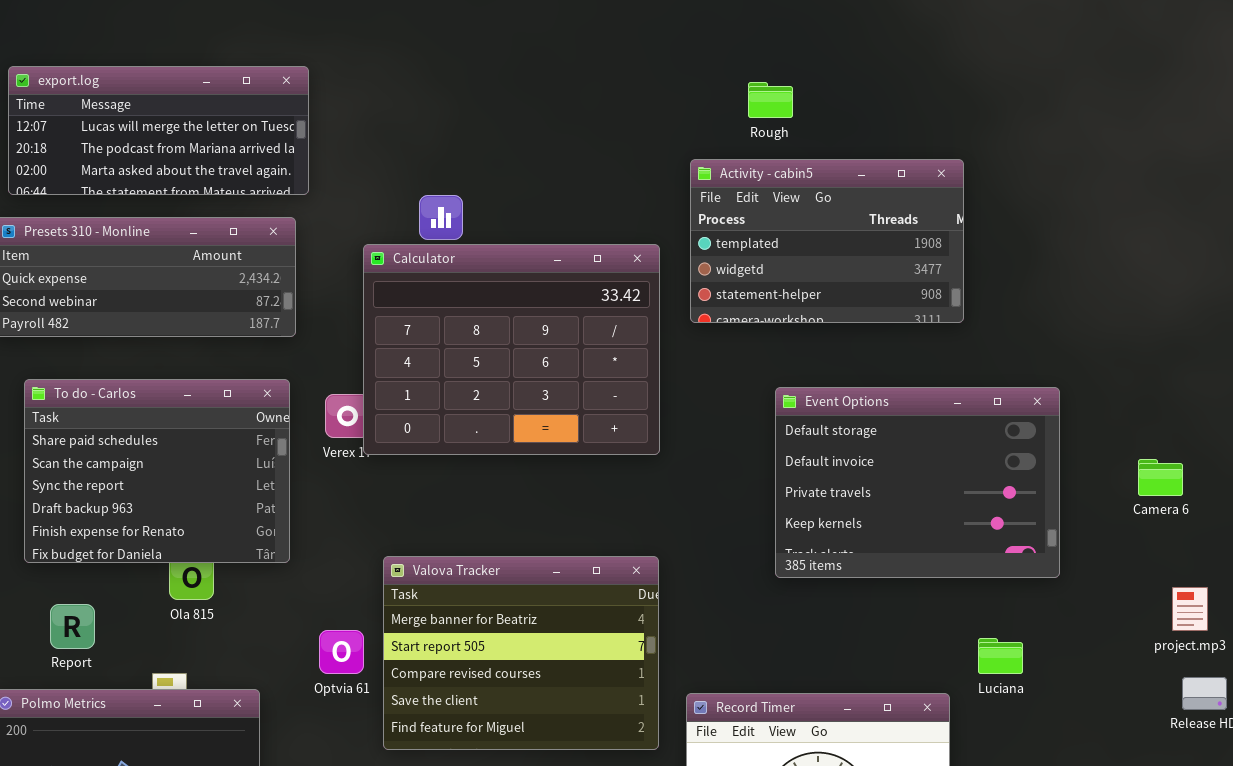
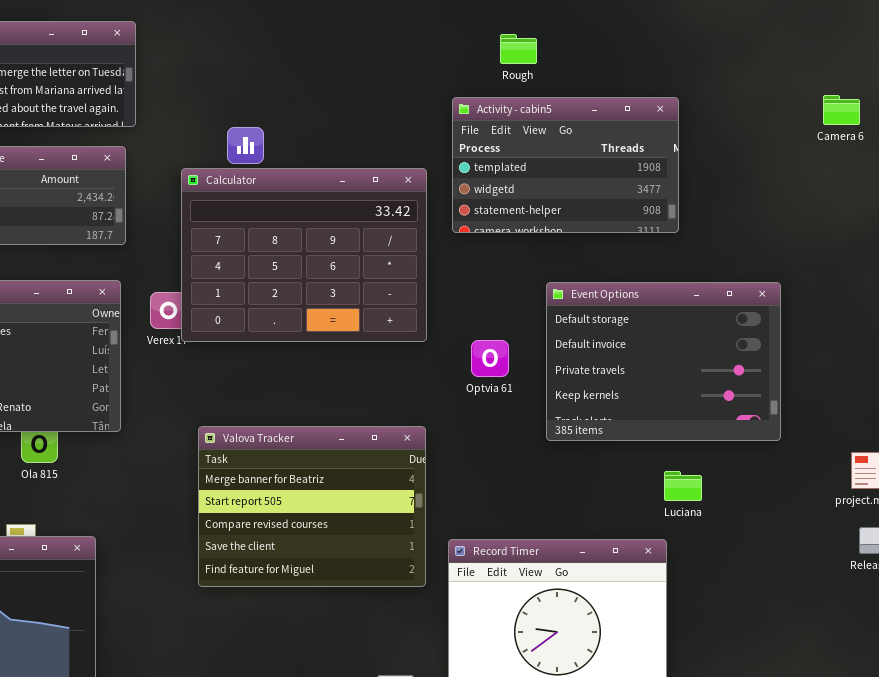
Event Options: [775,387,1060,578] -> [546,282,781,441], moved
Camera 6: [1138,459,1183,496] -> [823,95,860,125], moved
Optvia 61: [319,630,364,674] -> [471,340,509,377], moved
Luciana: [978,638,1023,674] -> [664,471,702,501], moved

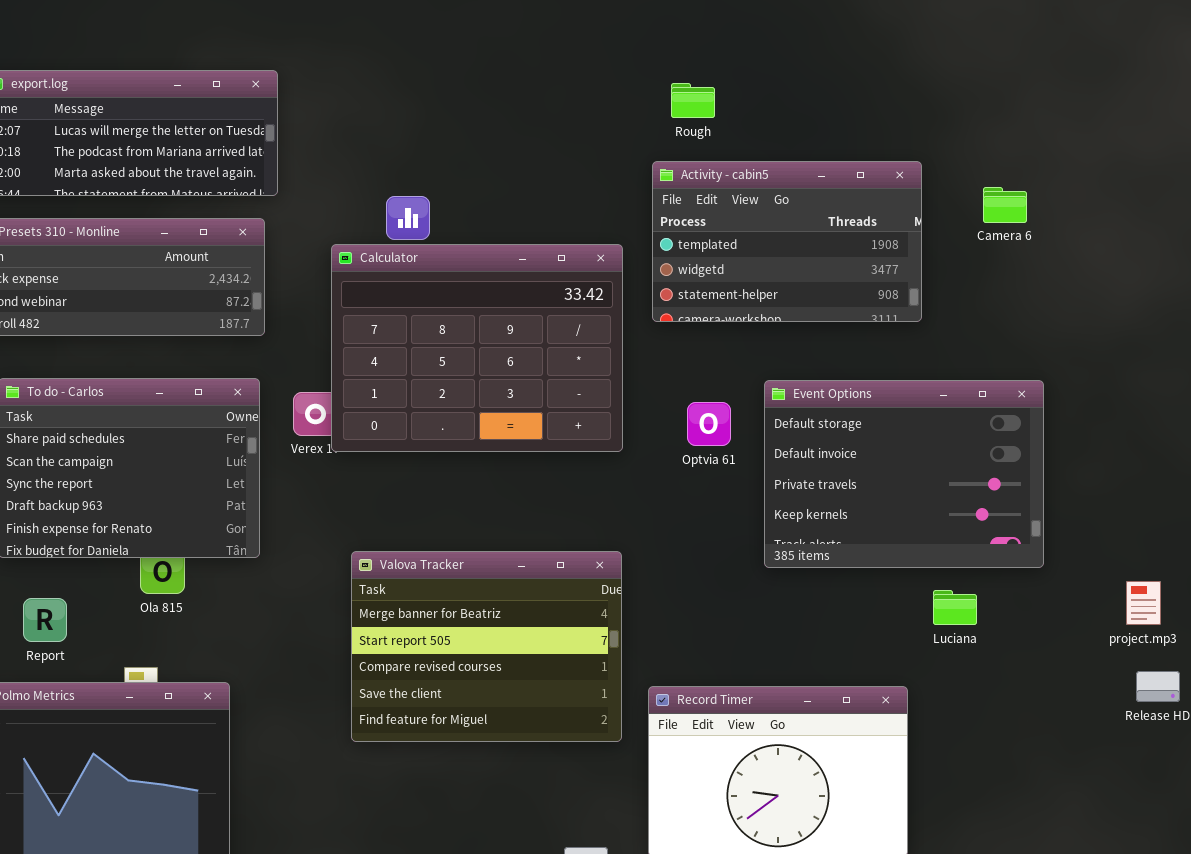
Rough: [500,34,537,64] -> [671,83,715,118], moved
Camera 6: [823,95,860,125] -> [983,187,1027,223], moved
Optvia 61: [471,340,509,377] -> [687,402,731,446], moved
Luciana: [664,471,702,501] -> [933,590,977,625], moved

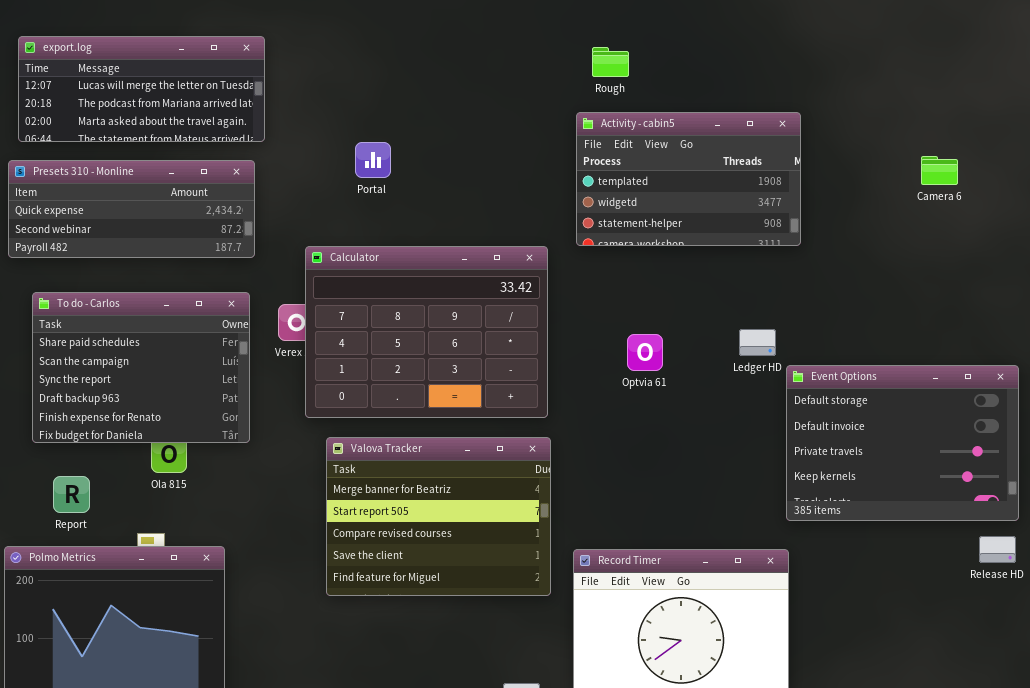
Camera 6: [983,187,1027,223] -> [921,156,958,185], moved
Calculator: [331,244,623,452] -> [305,246,548,418], moved
Event Options: [764,380,1044,568] -> [786,365,1019,521], moved
Optvia 61: [687,402,731,446] -> [627,334,663,371], moved

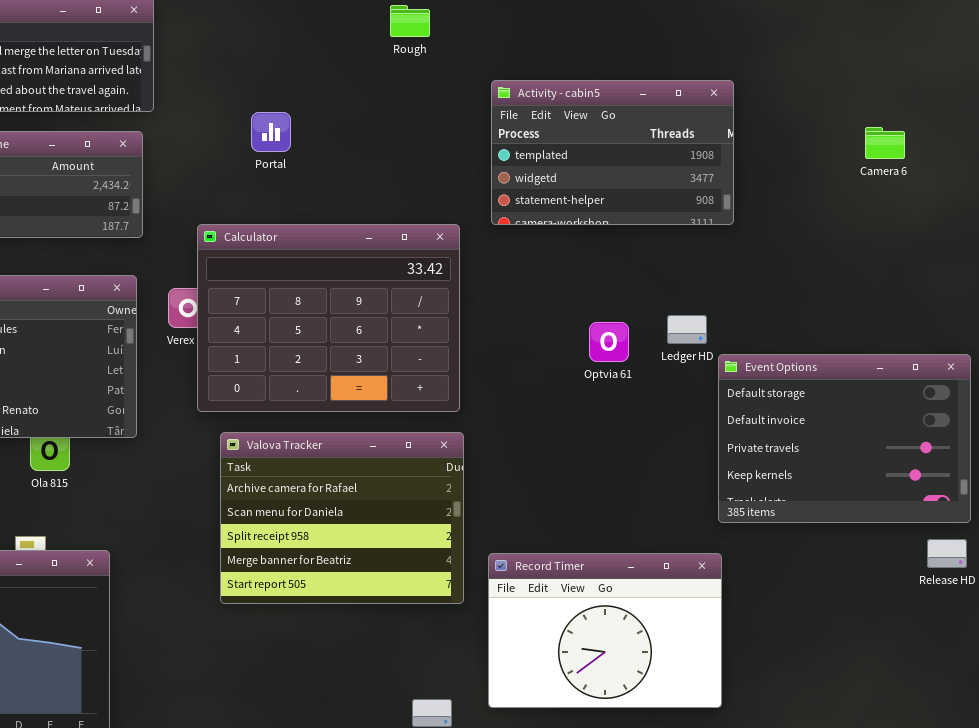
Rough: [592,47,629,77] -> [390,5,430,37], moved
Optvia 61: [627,334,663,371] -> [589,322,629,362], moved
Valova Tracker: [326,437,551,596] -> [220,432,464,604], scrolled up 3 rows

